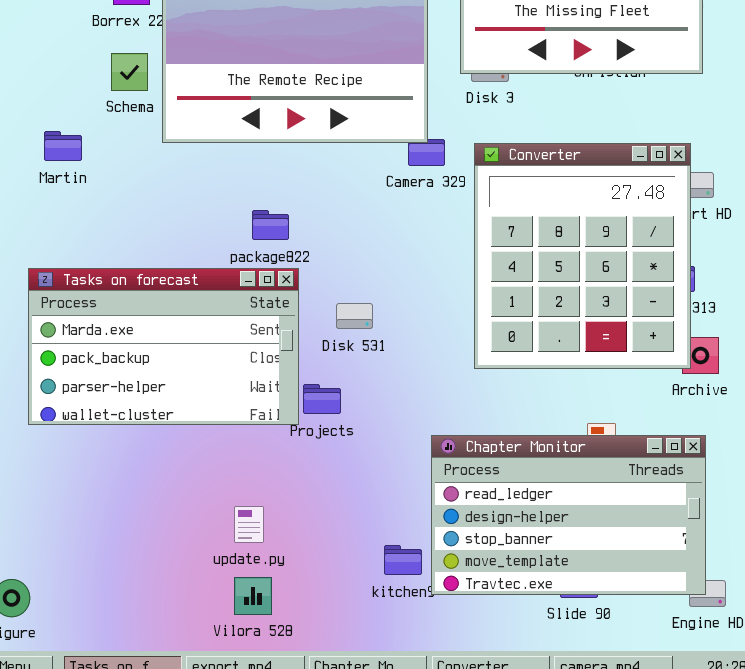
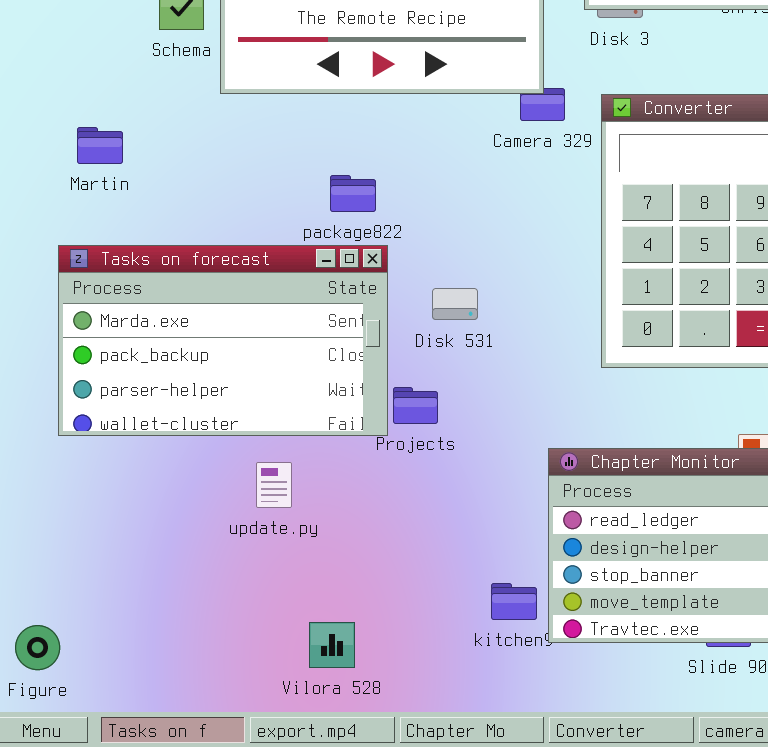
Martin: [44,131,82,161] -> [77,127,123,164], moved
update.py: [234,506,264,543] -> [256,462,292,508], moved

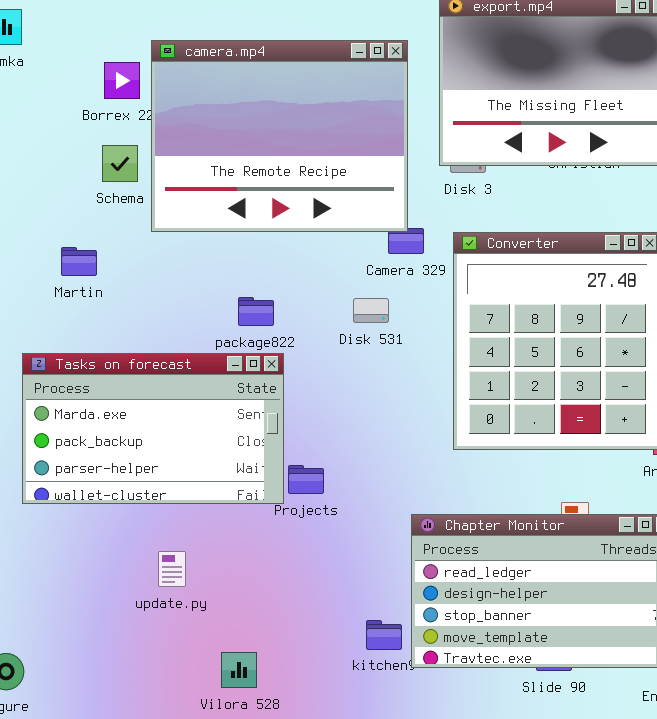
Martin: [77,127,123,164] -> [61,247,97,276], moved
Disk 531: [432,288,478,320] -> [353,298,389,323], moved
update.py: [256,462,292,508] -> [158,551,186,587], moved

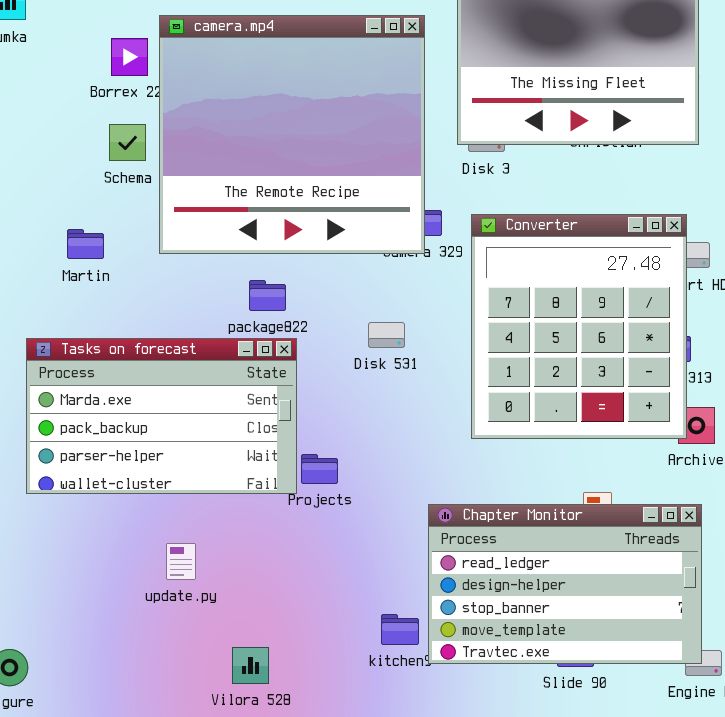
camera.mp4: [151,40,408,232] -> [159,15,425,254], resized
Disk 531: [353,298,389,323] -> [368,322,405,348], moved

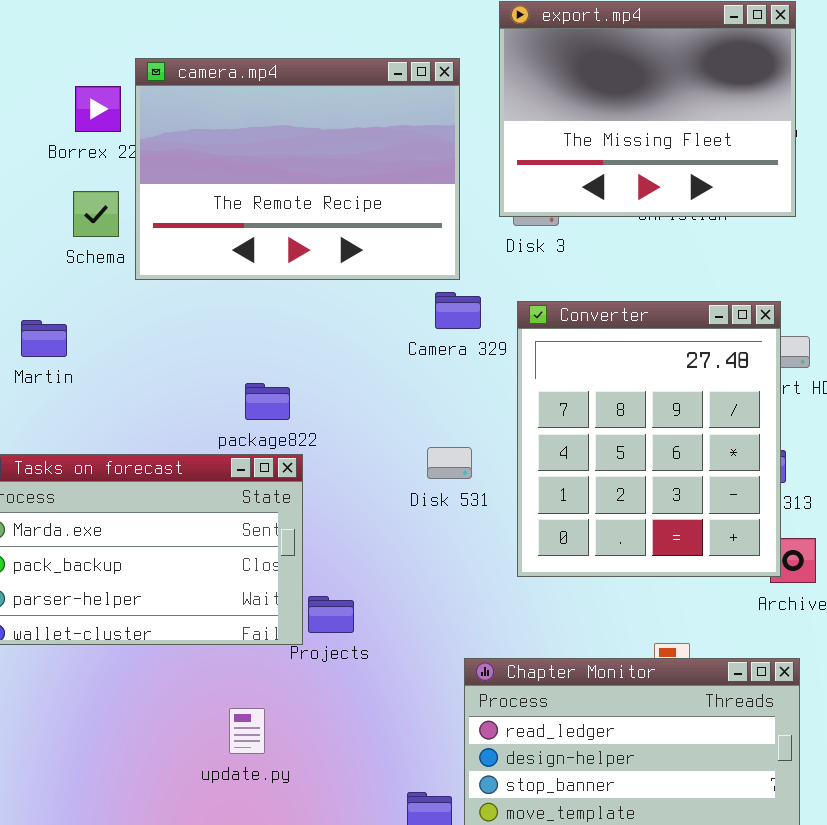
camera.mp4: [159,15,425,254] -> [135,58,460,280], resized
Disk 531: [368,322,405,348] -> [427,447,472,479], moved
update.py: [166,543,196,580] -> [229,708,265,754], moved

